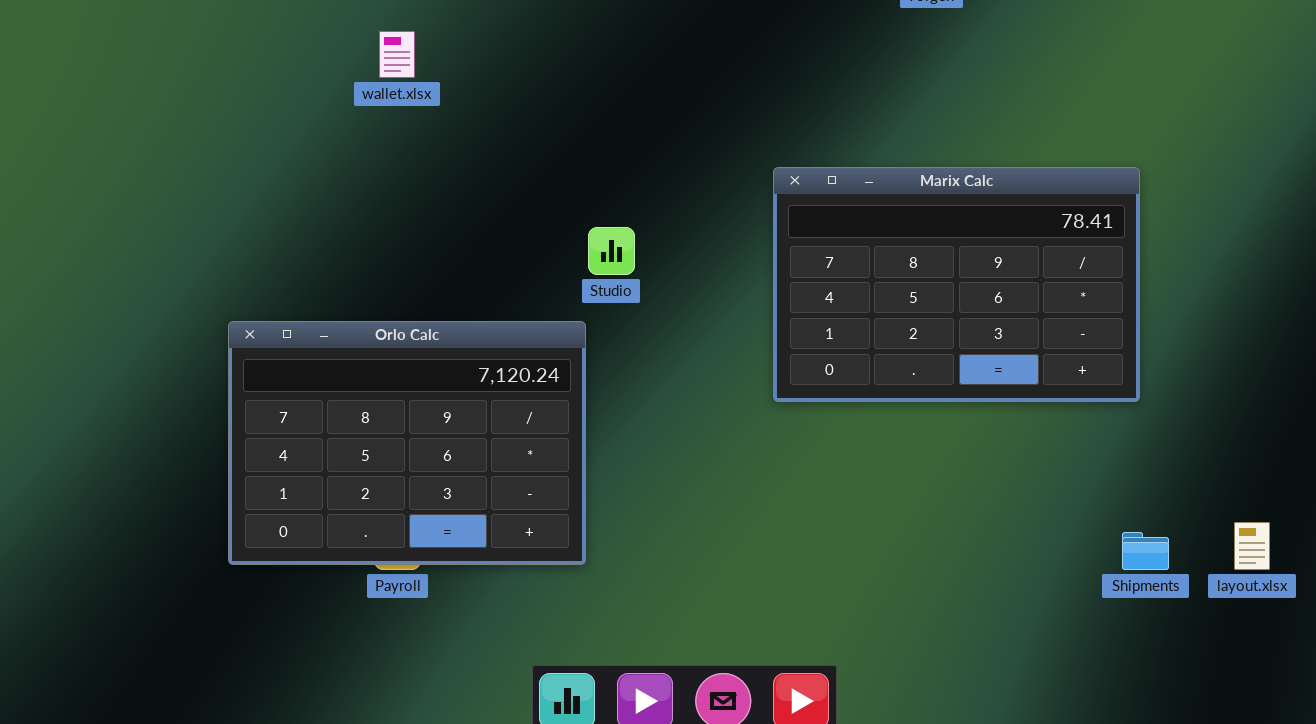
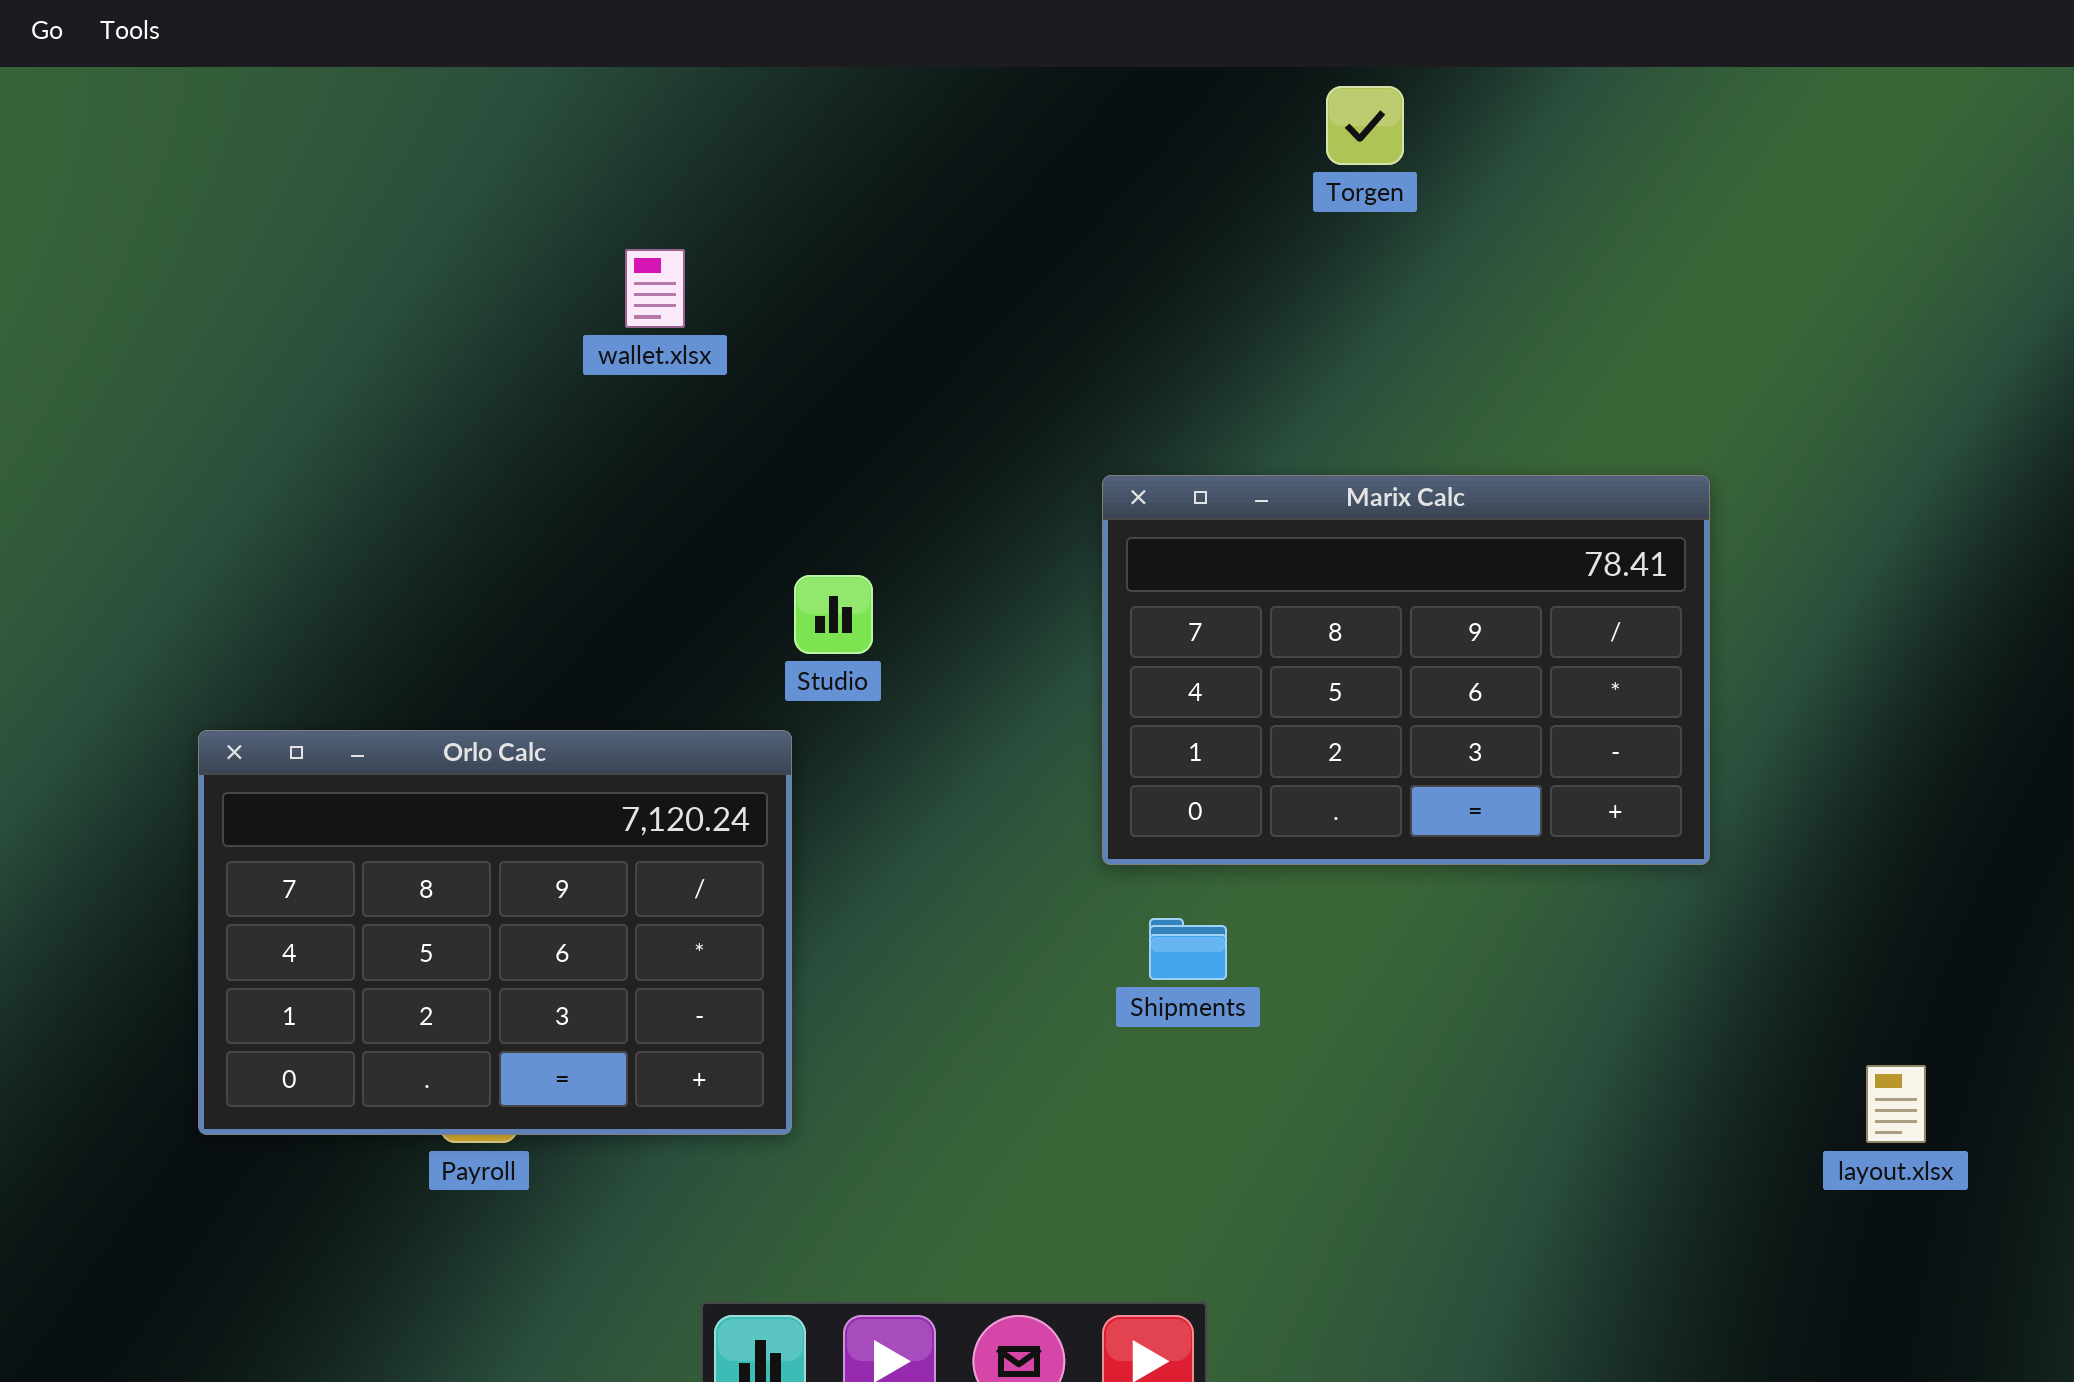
wallet.xlsx: [379,31,415,78] -> [625,249,685,328], moved
Shipments: [1122,532,1169,570] -> [1149,918,1227,980], moved

